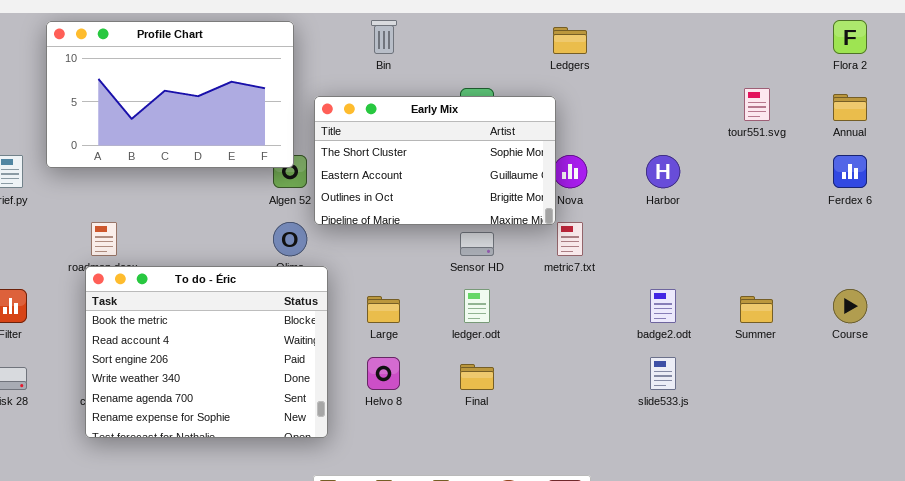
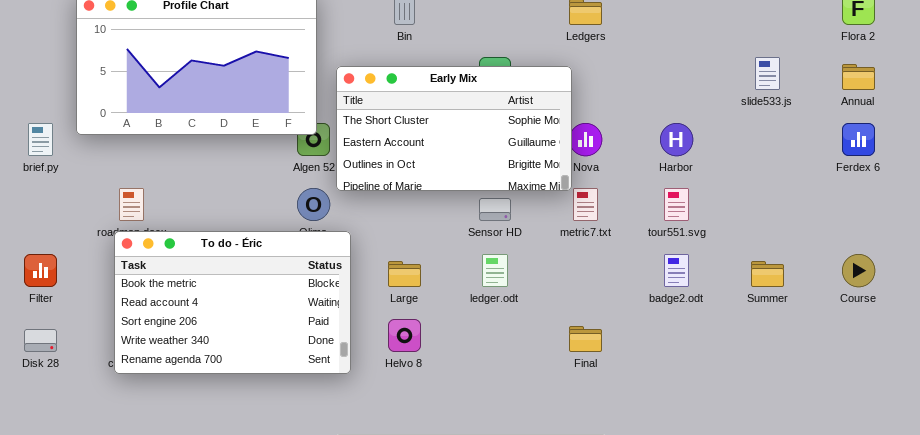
tour551.svg: [744,88,770,121] -> [664,188,689,221], moved
To do - Éric: [85,266,328,438] -> [114,231,351,374], resized
slide533.js: [650,357,676,390] -> [755,57,780,90], moved
Final: [460,364,494,390] -> [569,326,602,352], moved

